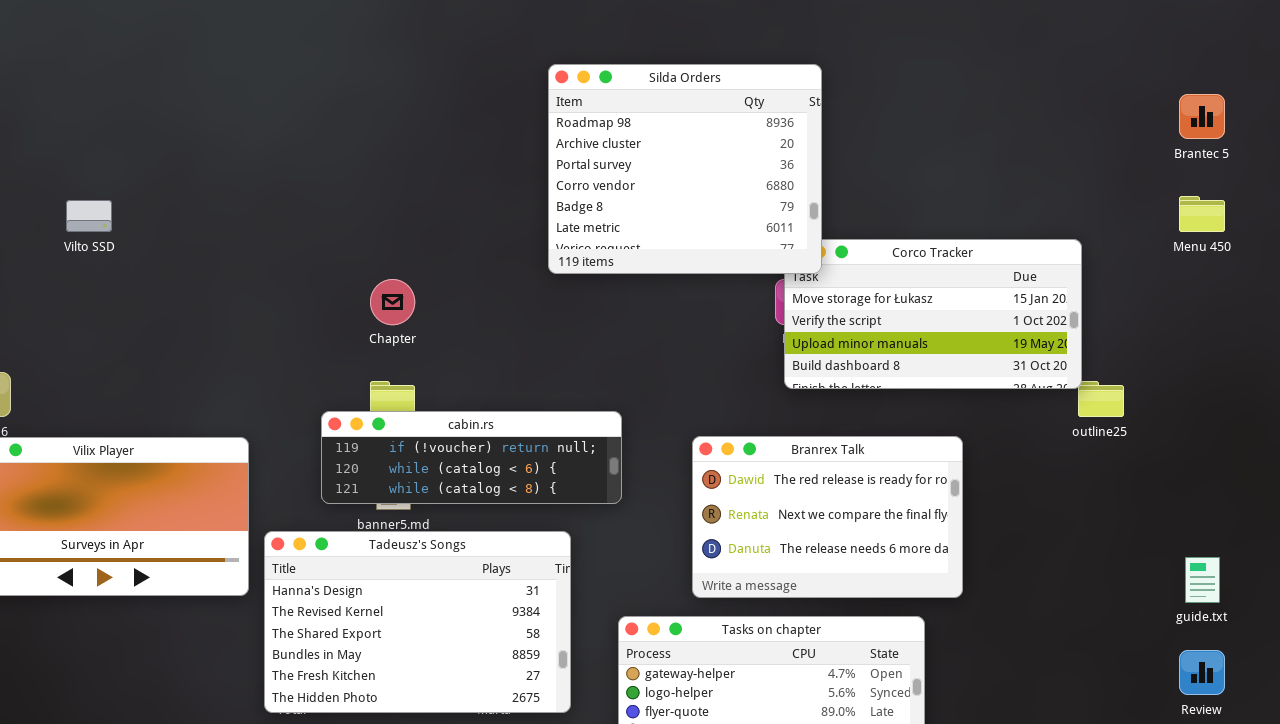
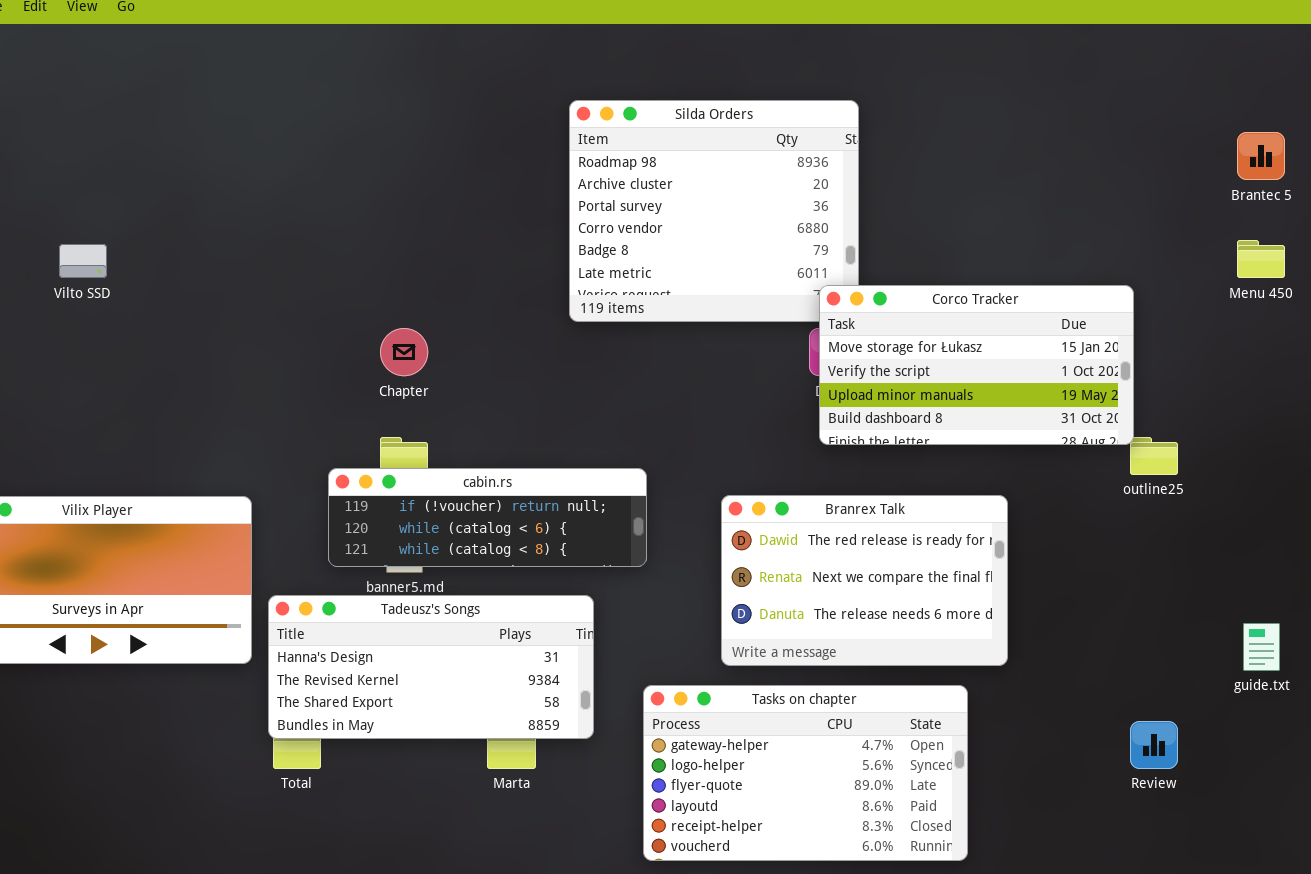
Corco Tracker: [784,239,1082,389] -> [819,285,1134,445], raised
Tadeusz's Songs: [264,531,571,713] -> [268,595,594,739], resized
Review: [1179,650,1225,695] -> [1130,721,1178,769], moved

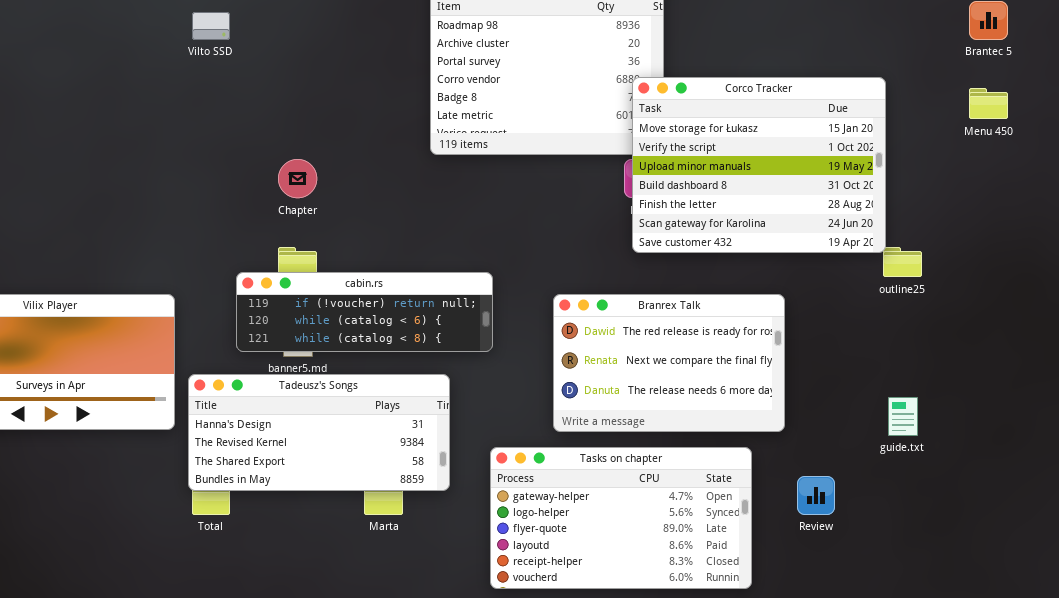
Vilto SSD: [59,244,107,278] -> [192,12,230,40], moved
Corco Tracker: [819,285,1134,445] -> [632,77,886,253], resized
guide.txt: [1243,623,1280,671] -> [888,397,918,436], moved
Review: [1130,721,1178,769] -> [797,476,835,515], moved

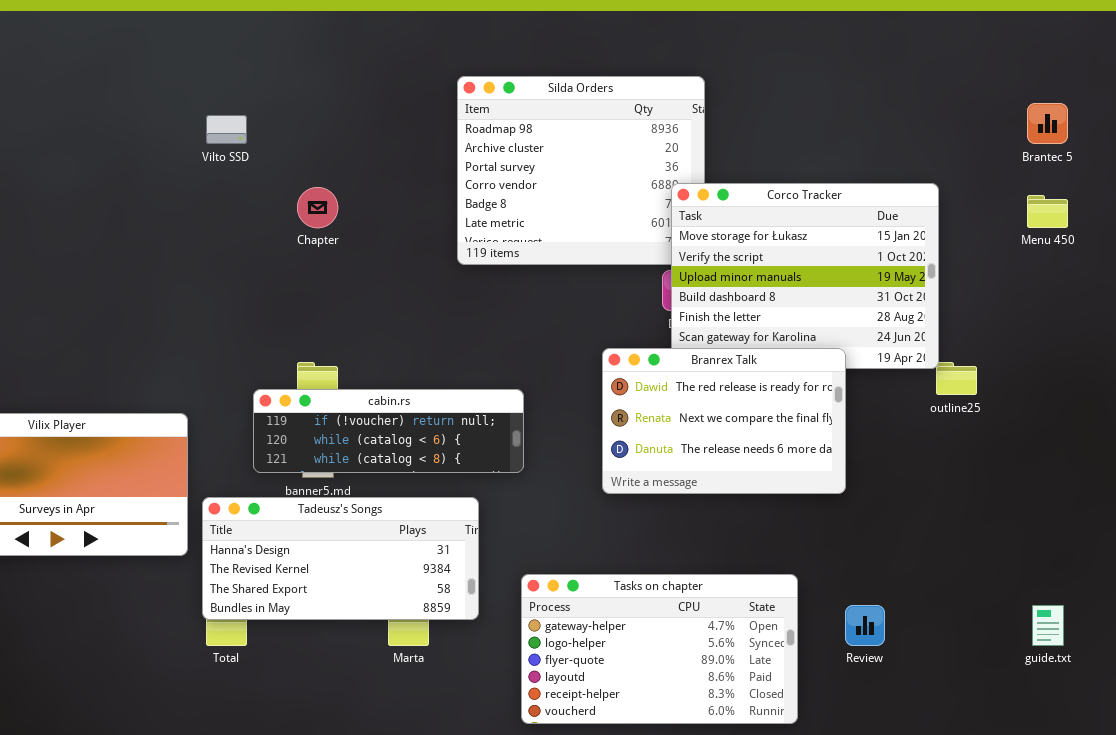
Chapter: [278,159,317,198] -> [297,187,338,228], moved
Branrex Talk: [553,294,785,432] -> [602,348,846,494], moved
guide.txt: [888,397,918,436] -> [1032,605,1064,646], moved

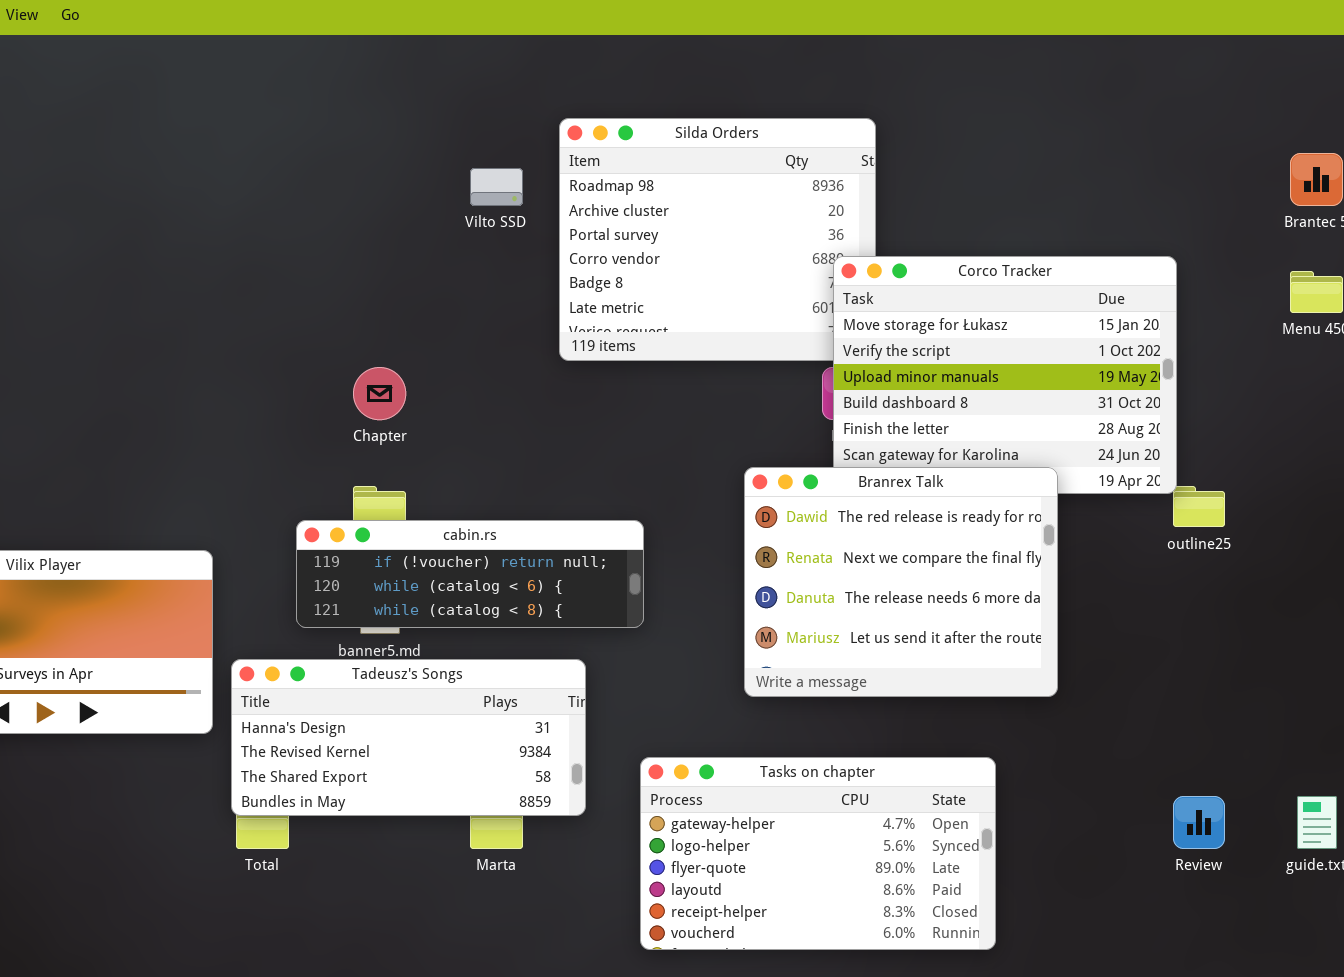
Vilto SSD: [206,115,247,144] -> [470,168,523,206], moved
Chapter: [297,187,338,228] -> [353,367,406,420], moved
Branrex Talk: [602,348,846,494] -> [744,467,1058,697], resized
Review: [845,605,885,646] -> [1173,796,1225,849], moved

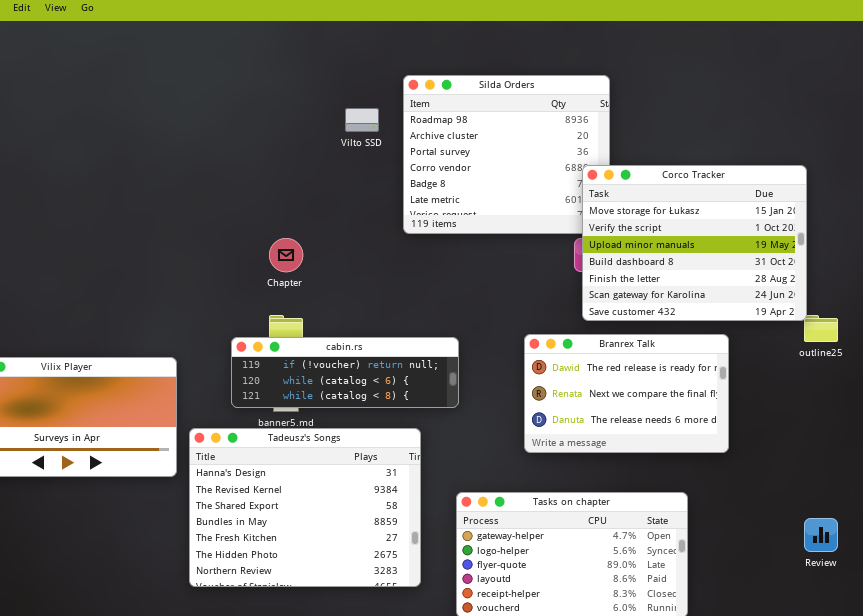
Branrex Talk: [744,467,1058,697] -> [524,334,729,453], resized
Tadeusz's Songs: [231,659,586,816] -> [189,428,421,587], resized

